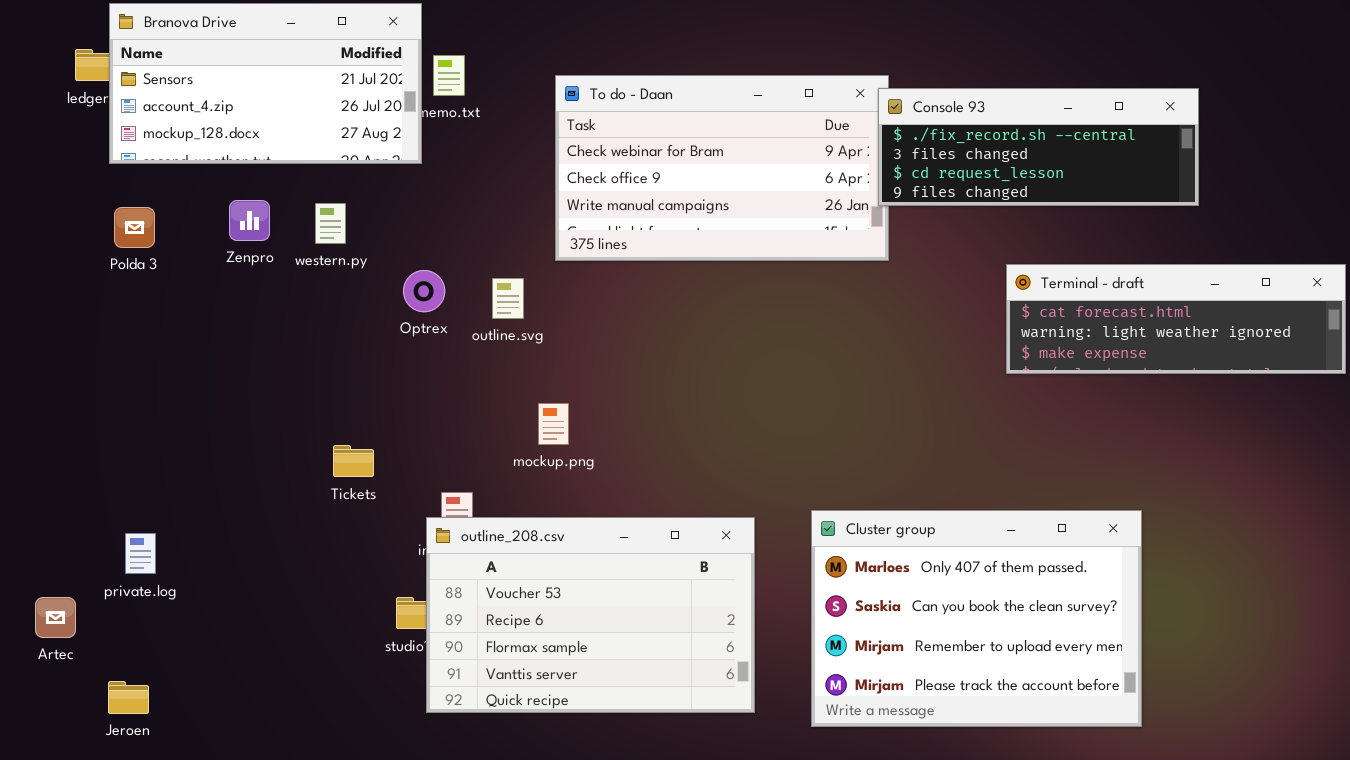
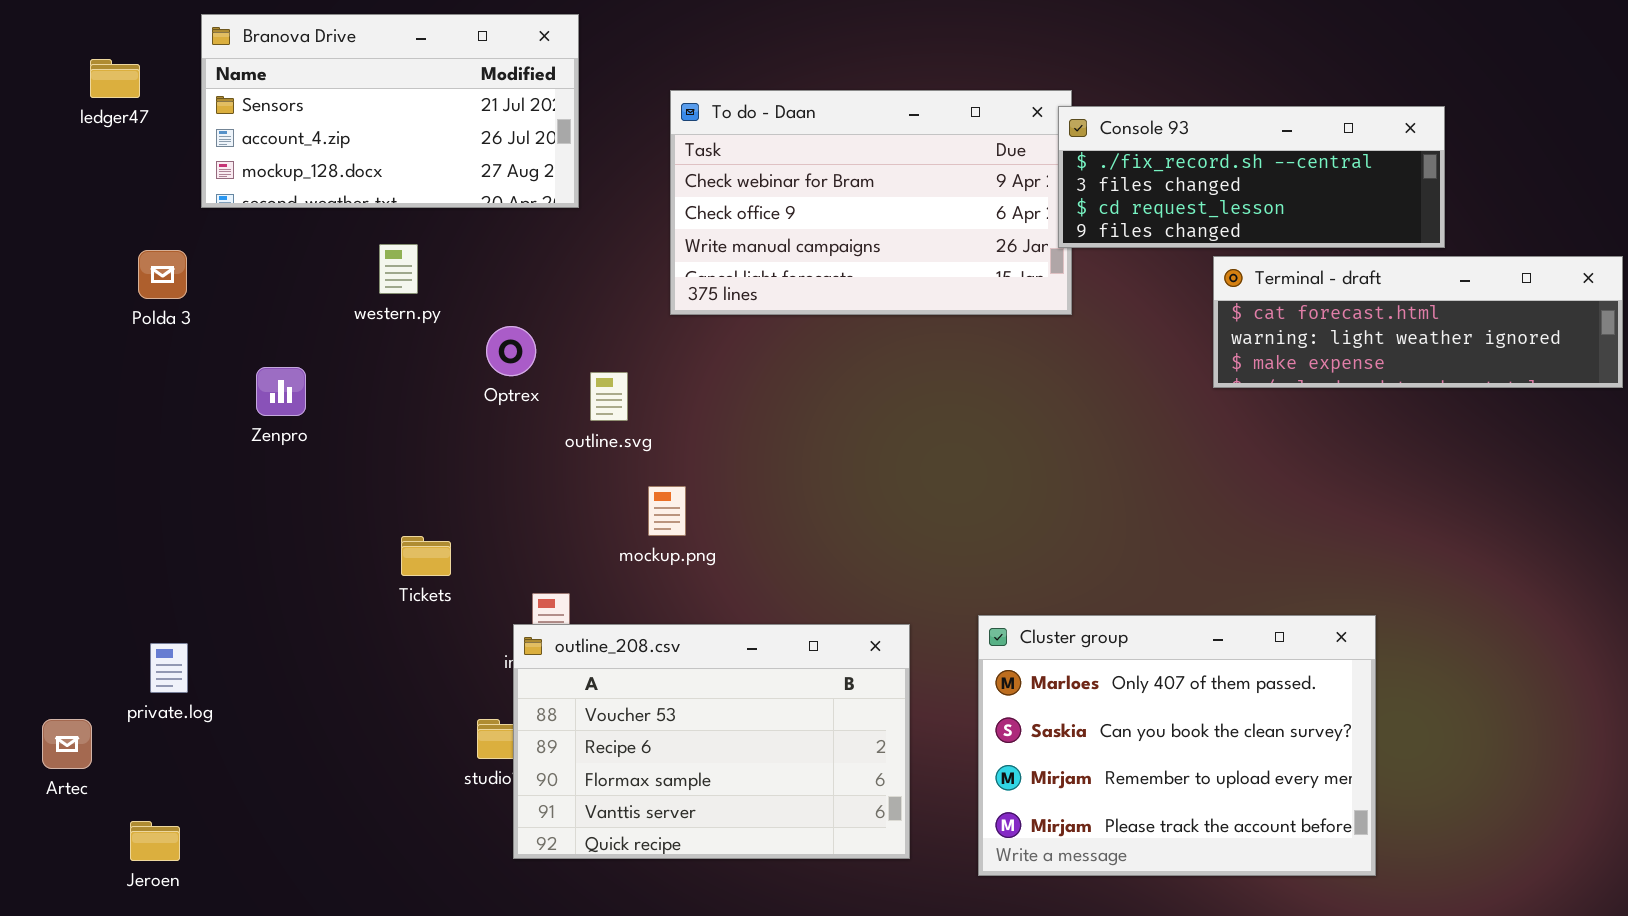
Branova Drive: [109,3,422,164] -> [201,14,579,208], moved
Zenpro: [229,200,270,241] -> [256,367,306,416], moved
Terminal - draft: [1006,264,1346,374] -> [1213,256,1623,388], moved
outline.svg: [492,278,524,319] -> [590,372,628,421], moved

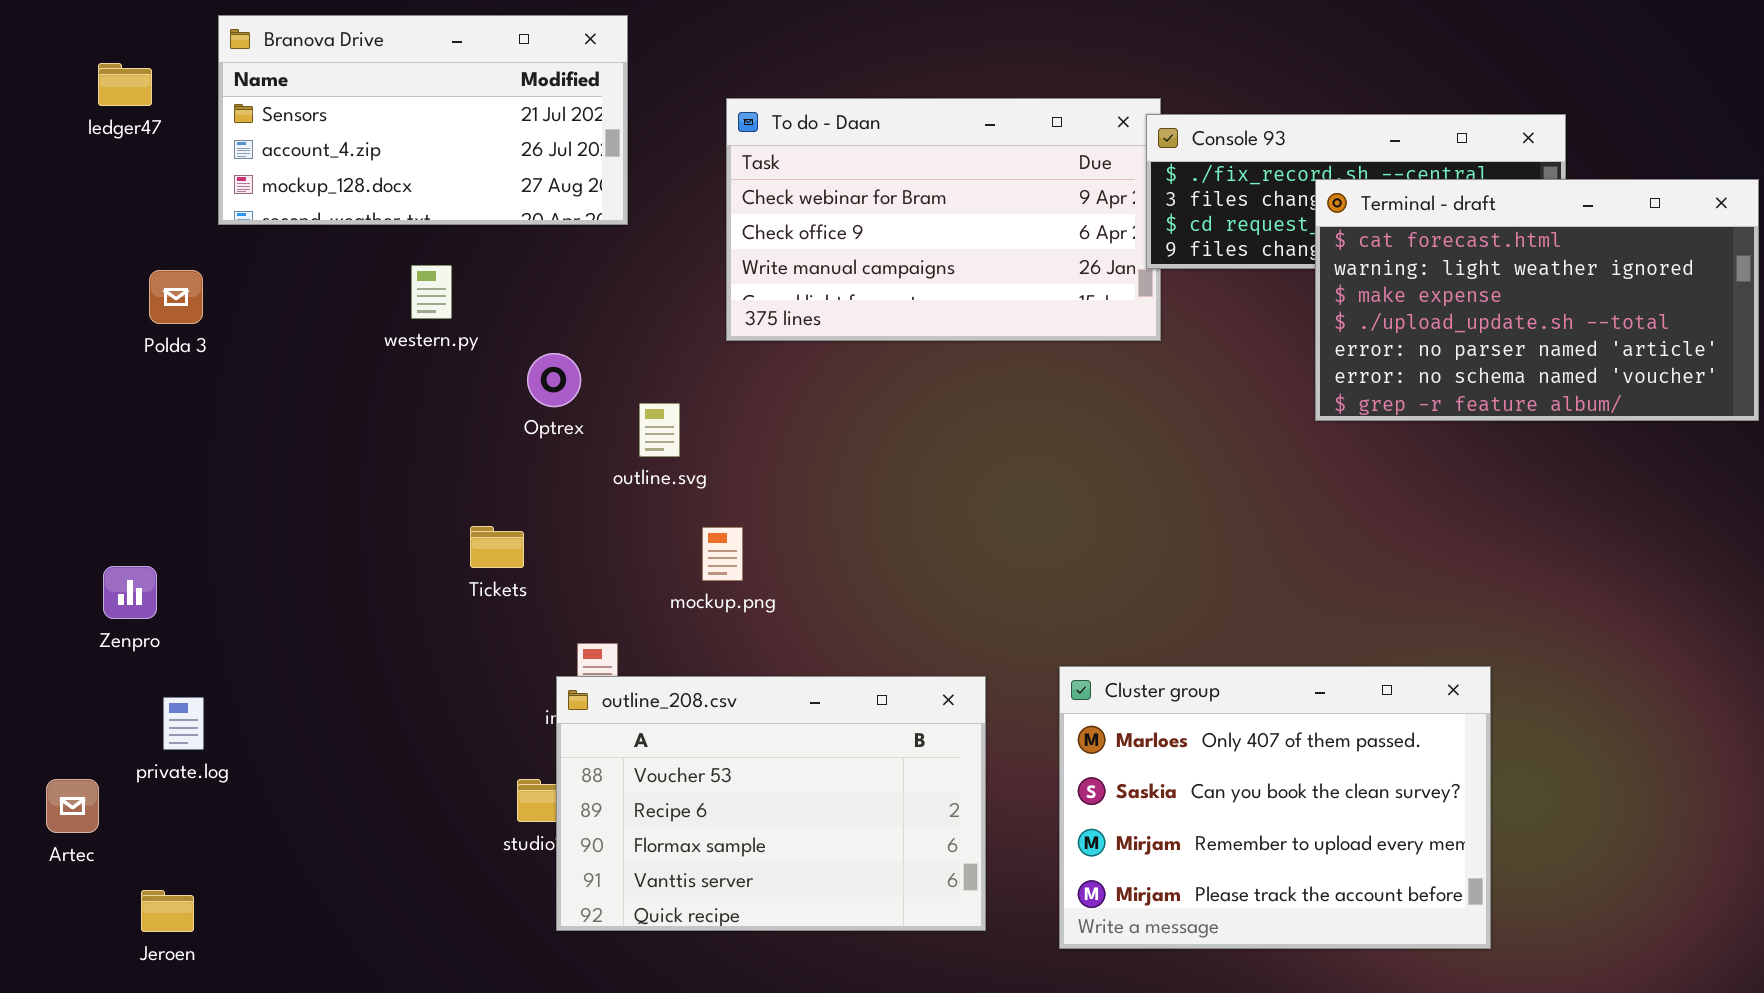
Terminal - draft: [1213,256,1623,388] -> [1315,179,1759,421], resized
Zenpro: [256,367,306,416] -> [103,566,157,619], moved
Tickets: [401,536,451,576] -> [470,526,524,568], moved

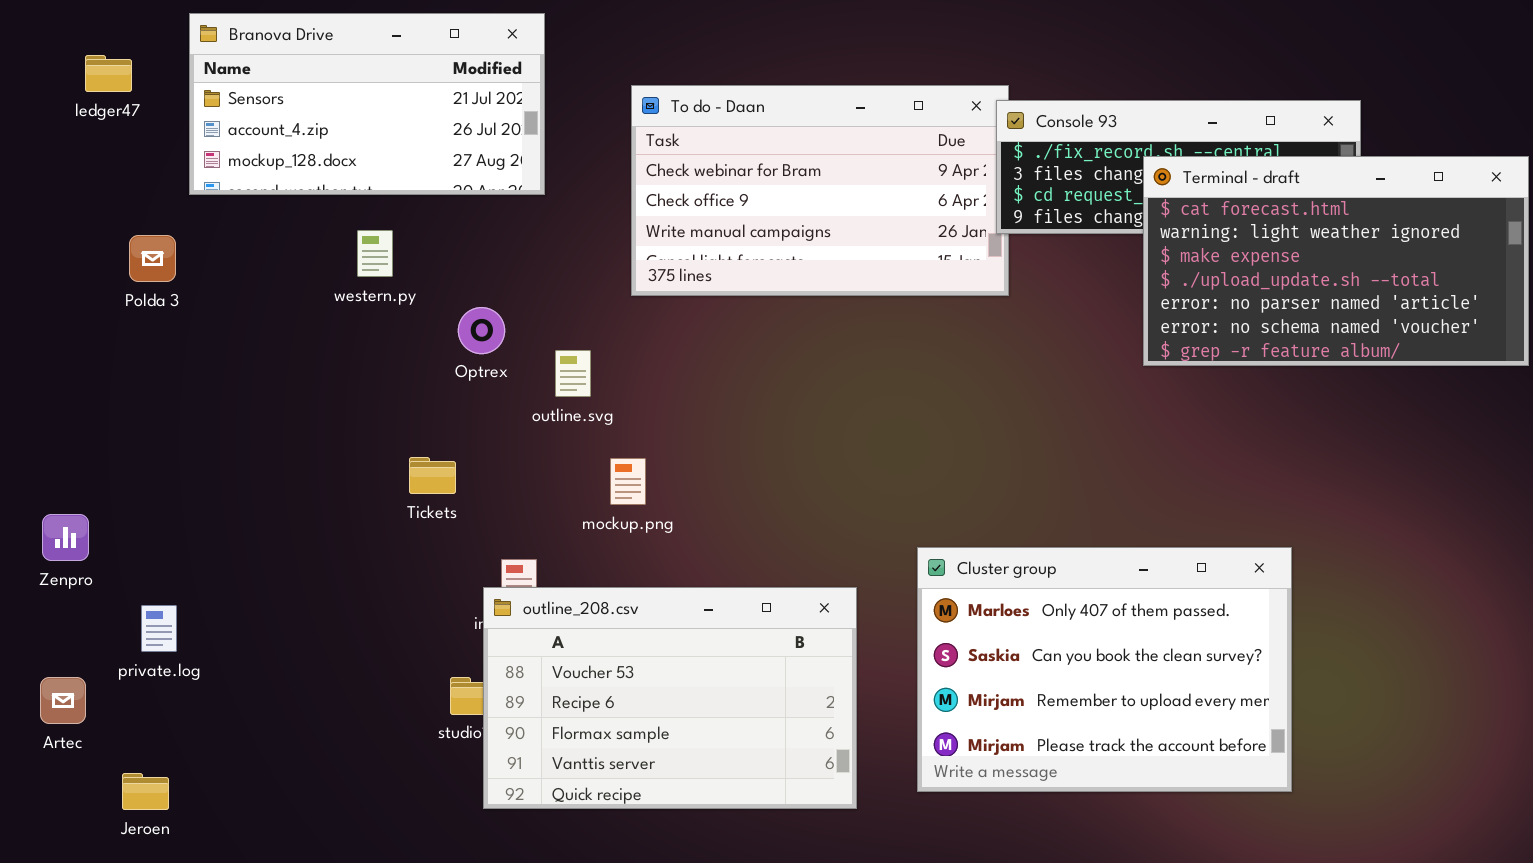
Zenpro: [103,566,157,619] -> [42,514,89,561], moved
Cluster group: [1059,666,1491,949] -> [917,547,1292,792], moved

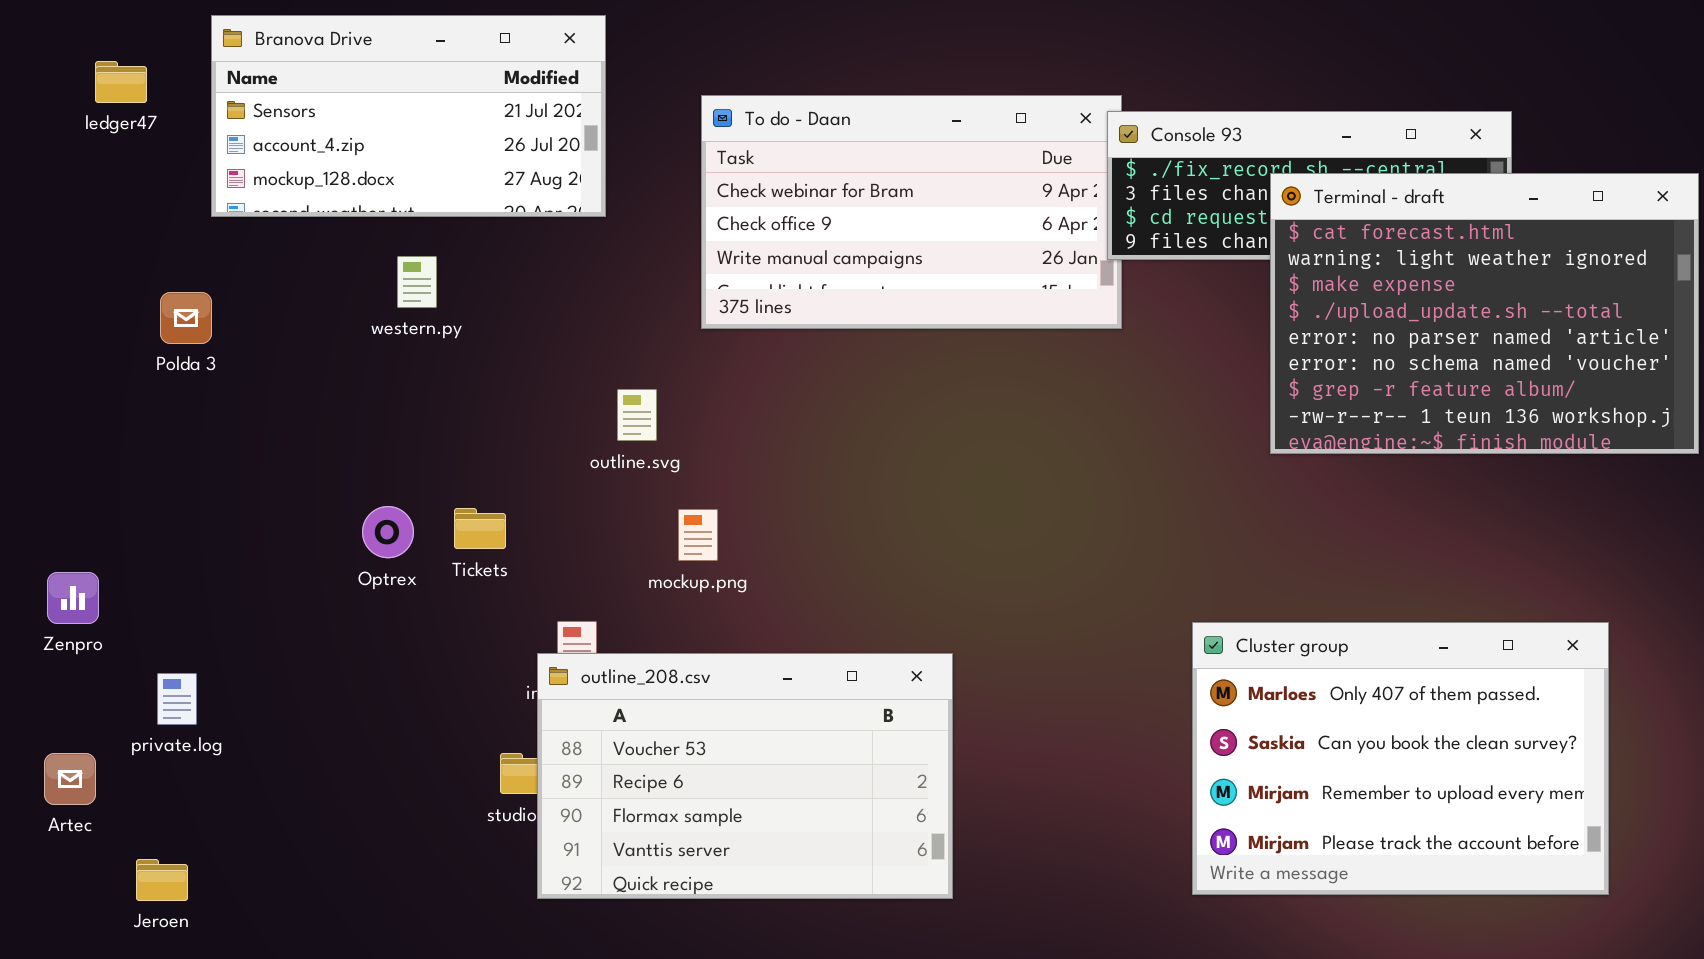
Terminal - draft: [1143,156,1529,366] -> [1270,173,1699,454], resized
Polda 3: [129,235,176,282] -> [160,292,212,344], moved
Optrex: [458,307,505,354] -> [362,506,414,558], moved
Cluster group: [917,547,1292,792] -> [1192,622,1609,895], moved

